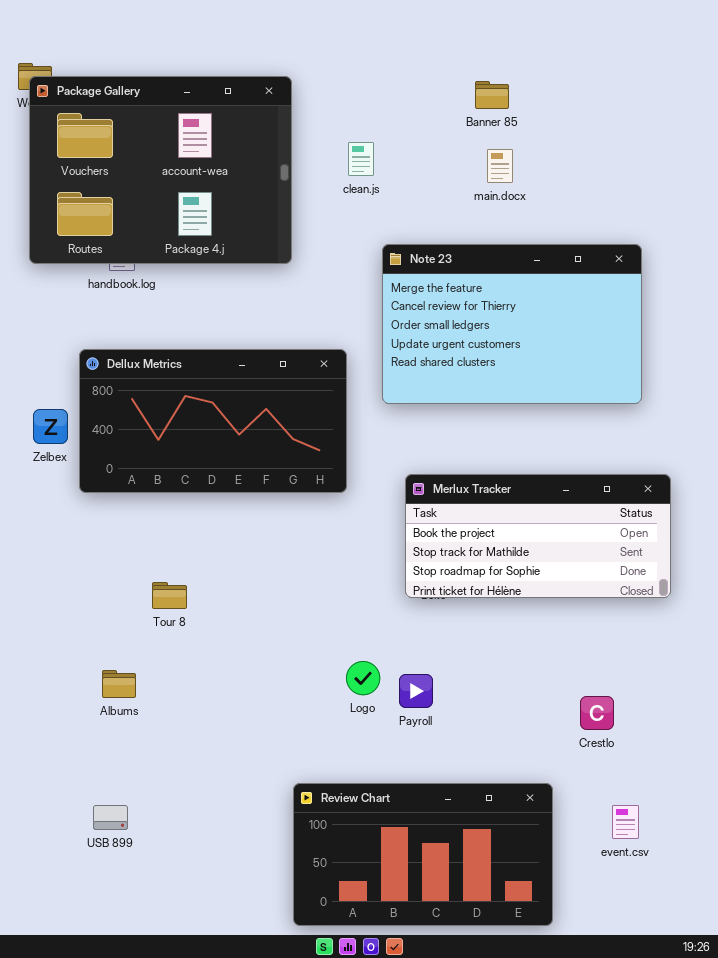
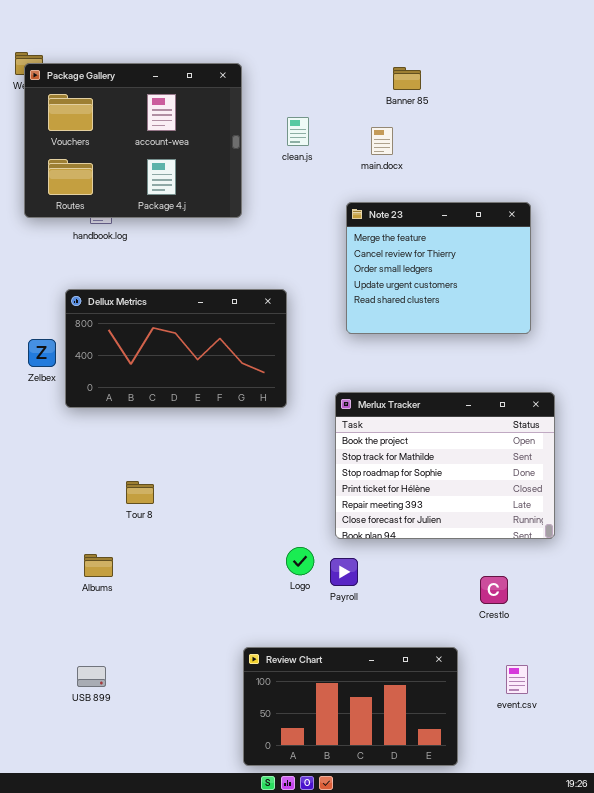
main.docx: [487,149,513,183] -> [371,127,393,155], moved
Note 23: [382,244,642,404] -> [346,202,531,334], resized
Merlux Tracker: [405,474,671,598] -> [335,392,555,539], resized

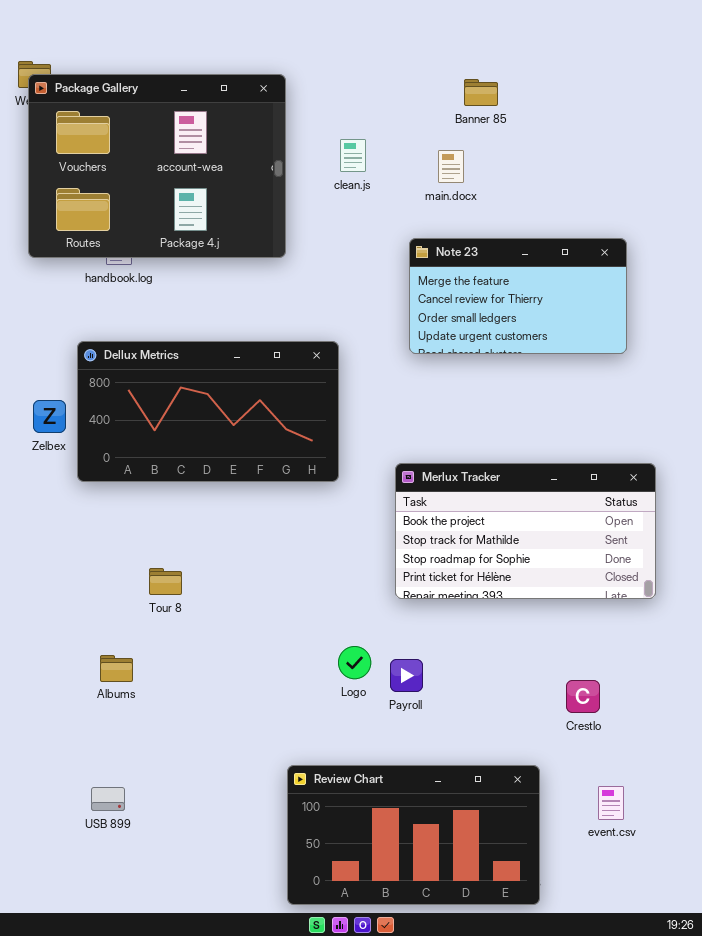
Note 23: [346,202,531,334] -> [409,238,627,354], resized
Merlux Tracker: [335,392,555,539] -> [395,463,656,599], resized

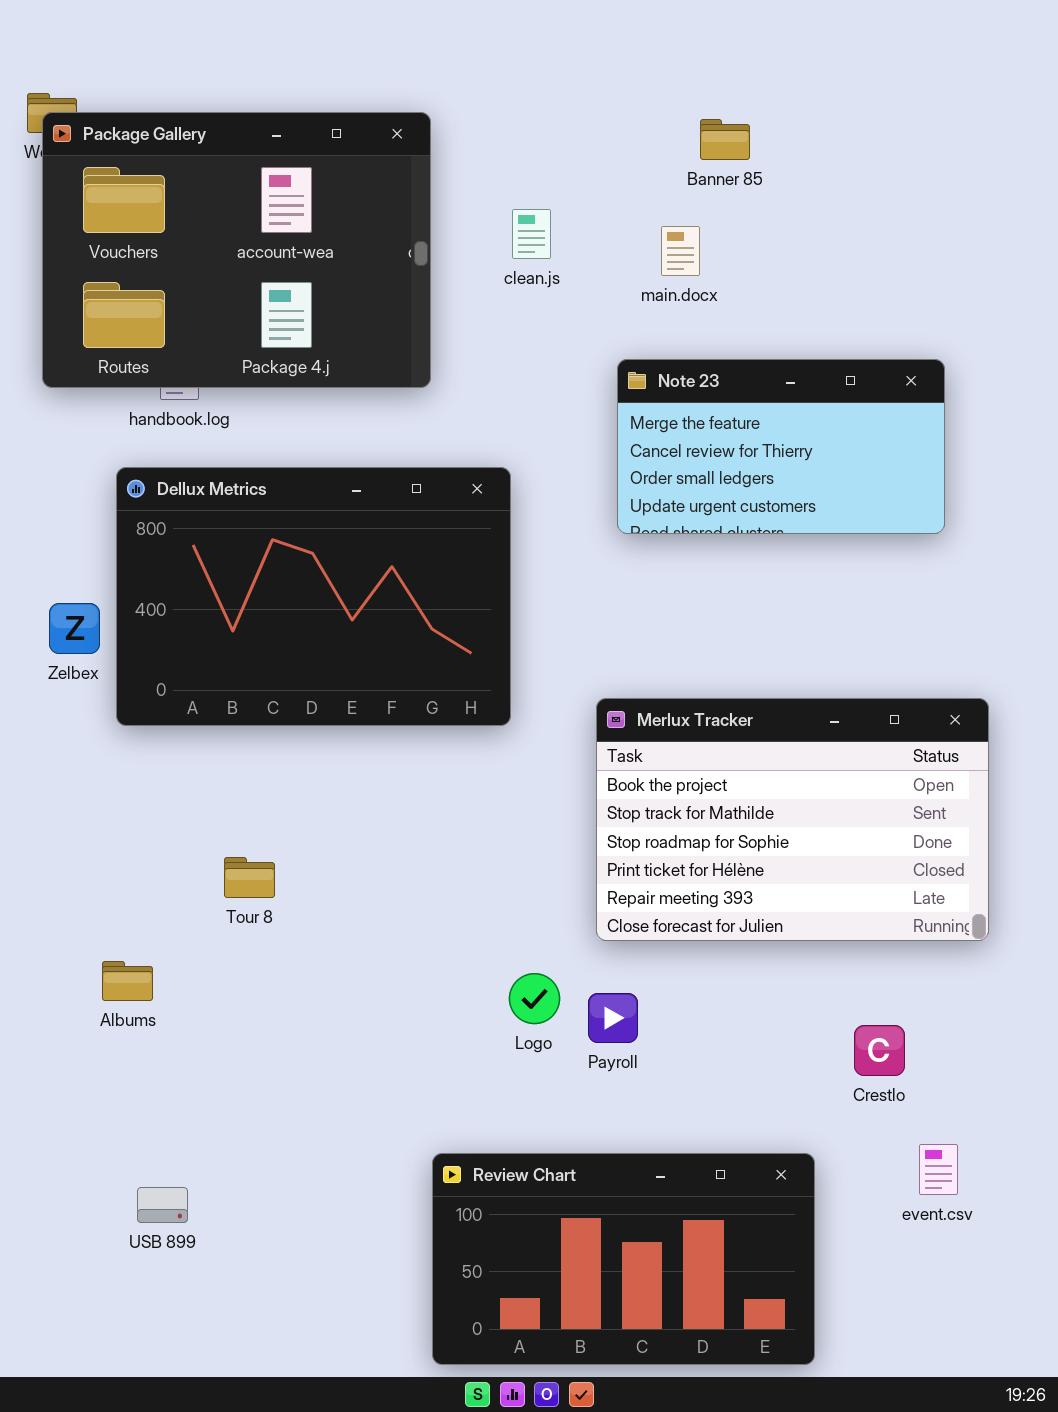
Dellux Metrics: [77,341,339,482] -> [116,467,511,726], resized
Merlux Tracker: [395,463,656,599] -> [596,698,989,941], resized
Albums: [100,655,133,682] -> [102,961,153,1001], moved
event.csv: [598,786,624,820] -> [919,1144,958,1195], moved

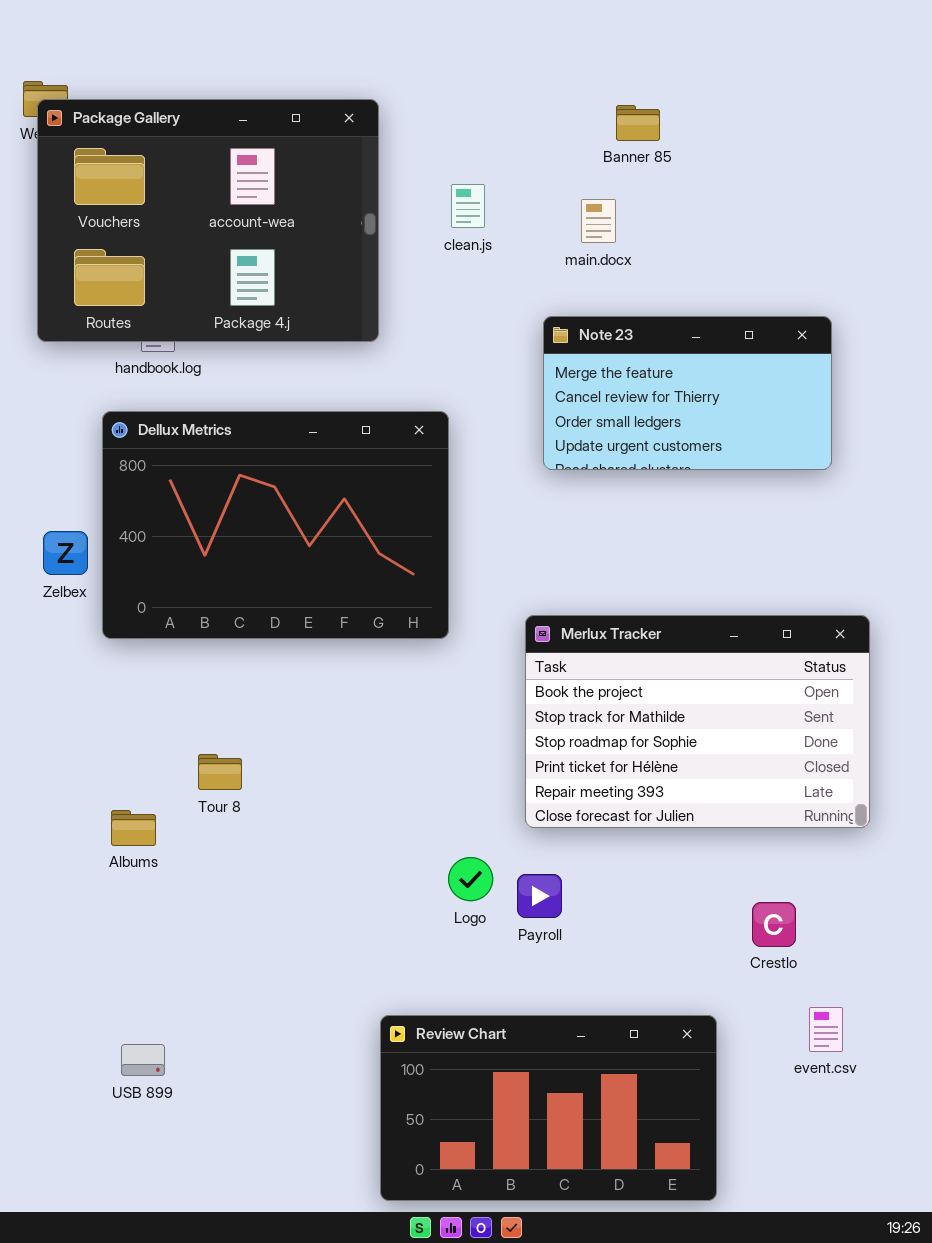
Albums: [102,961,153,1001] -> [111,810,156,846], moved

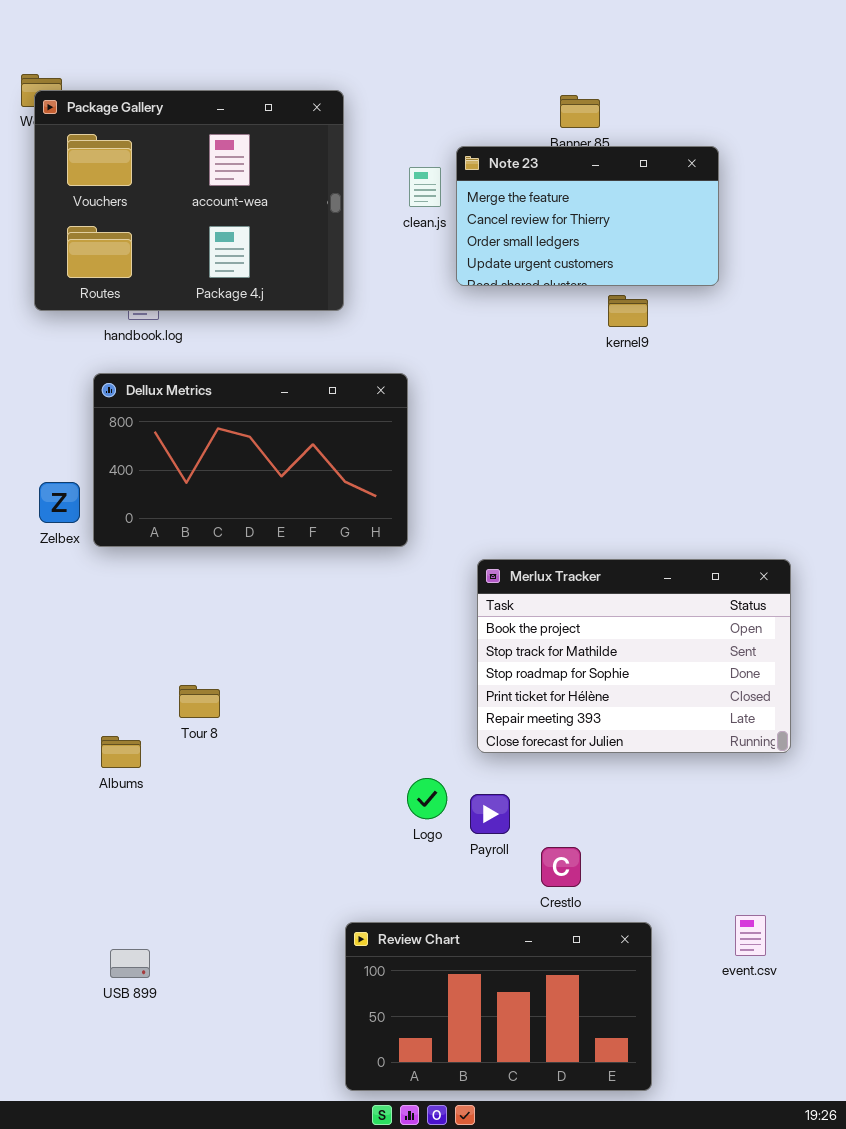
Note 23: [543,316,832,470] -> [456,146,719,286], moved
Dellux Metrics: [102,411,449,639] -> [93,373,408,547], resized
Crestlo: [752,902,796,947] -> [541,847,581,887], moved

